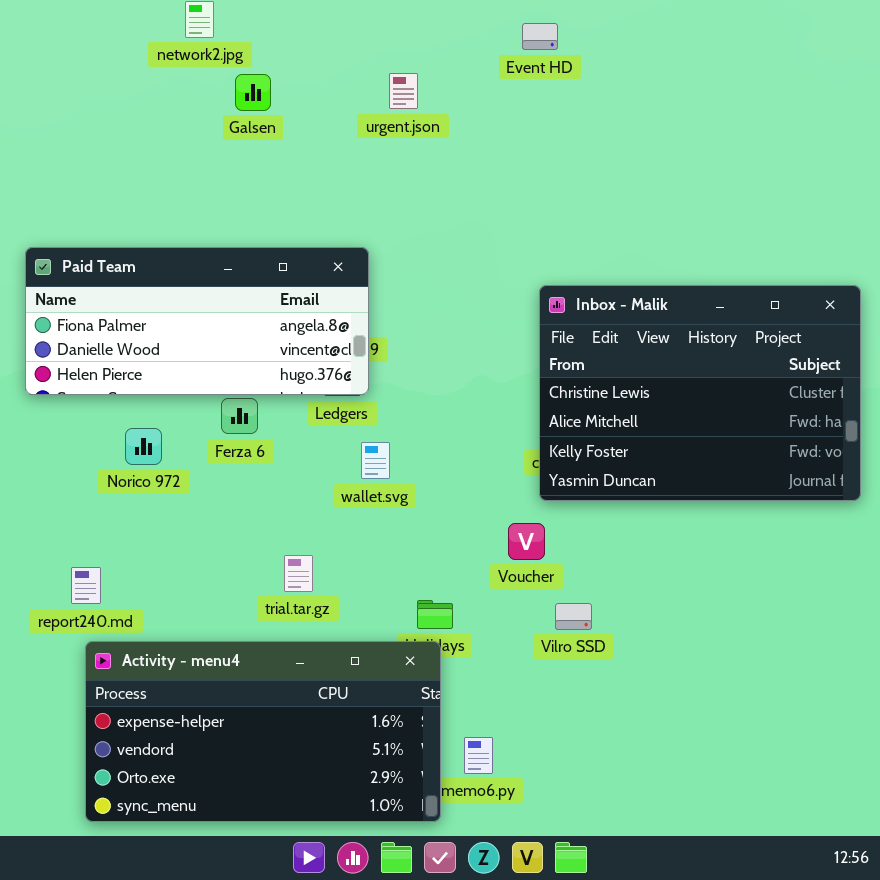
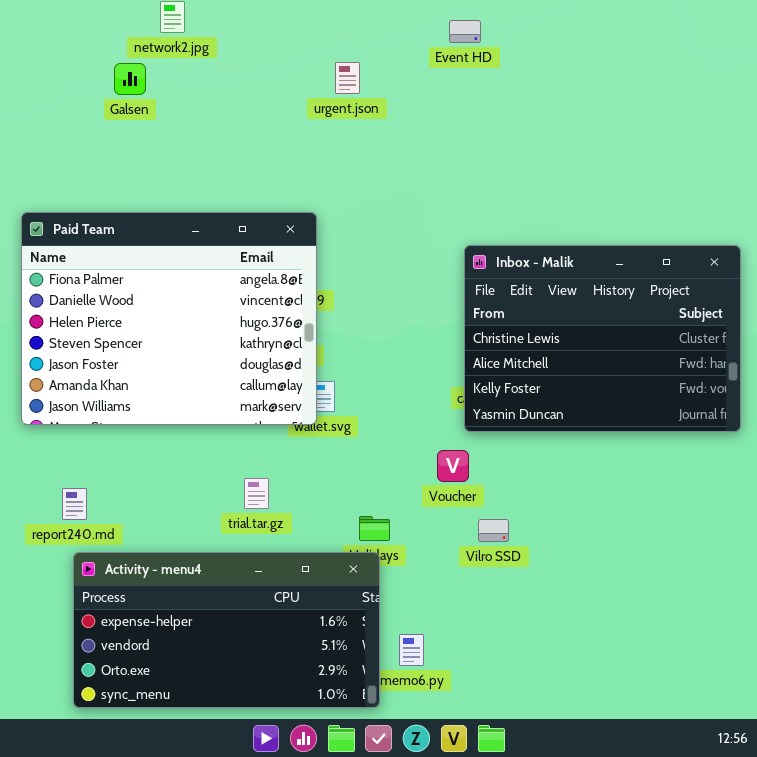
Galsen: [235,74,271,111] -> [114,63,146,95], moved
Paid Team: [25,247,369,395] -> [21,212,317,425], resized

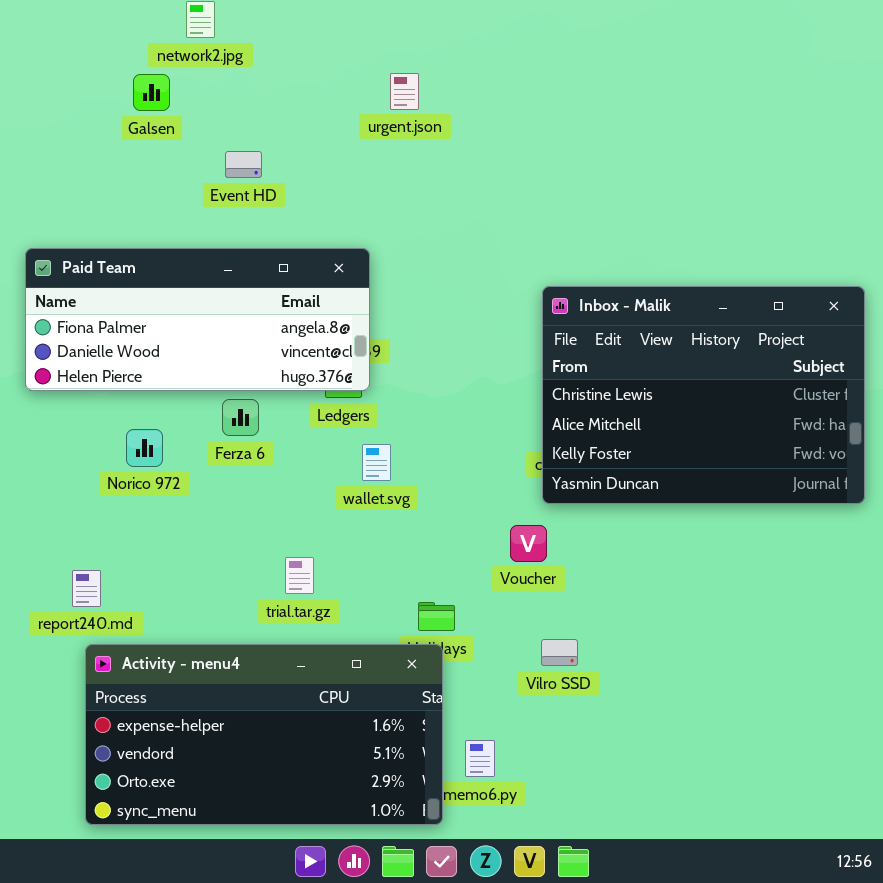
Event HD: [449,20,481,43] -> [225,151,262,178], moved
Paid Team: [21,212,317,425] -> [25,248,370,391], resized
Vilro SSD: [478,519,509,542] -> [541,639,578,666], moved

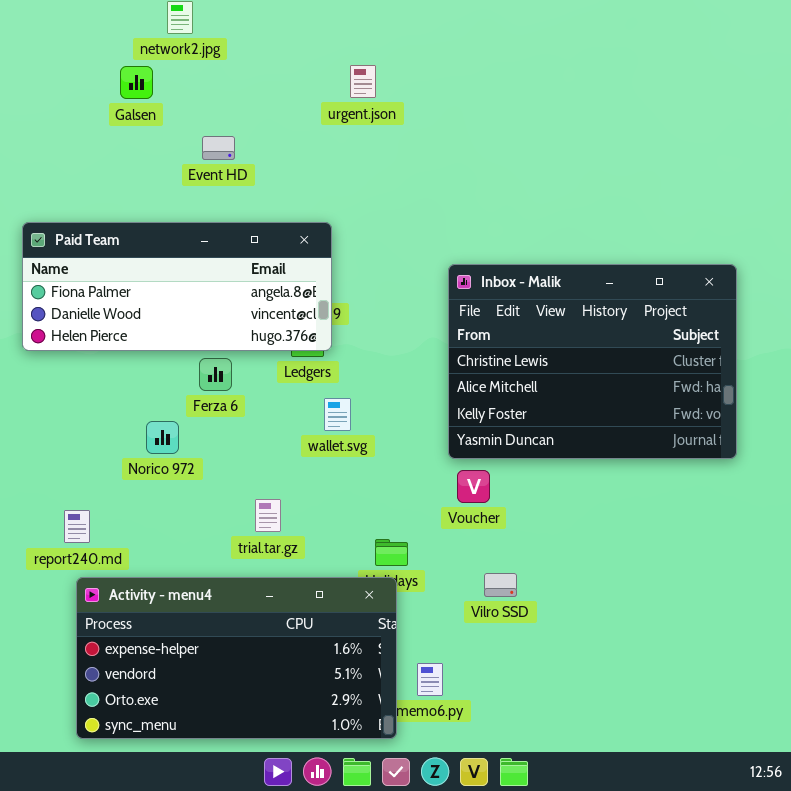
Inbox - Malik: [542,286,865,504] -> [448,264,737,459], moved
Norico 972: [126,429,163,467] -> [146,421,179,454], moved

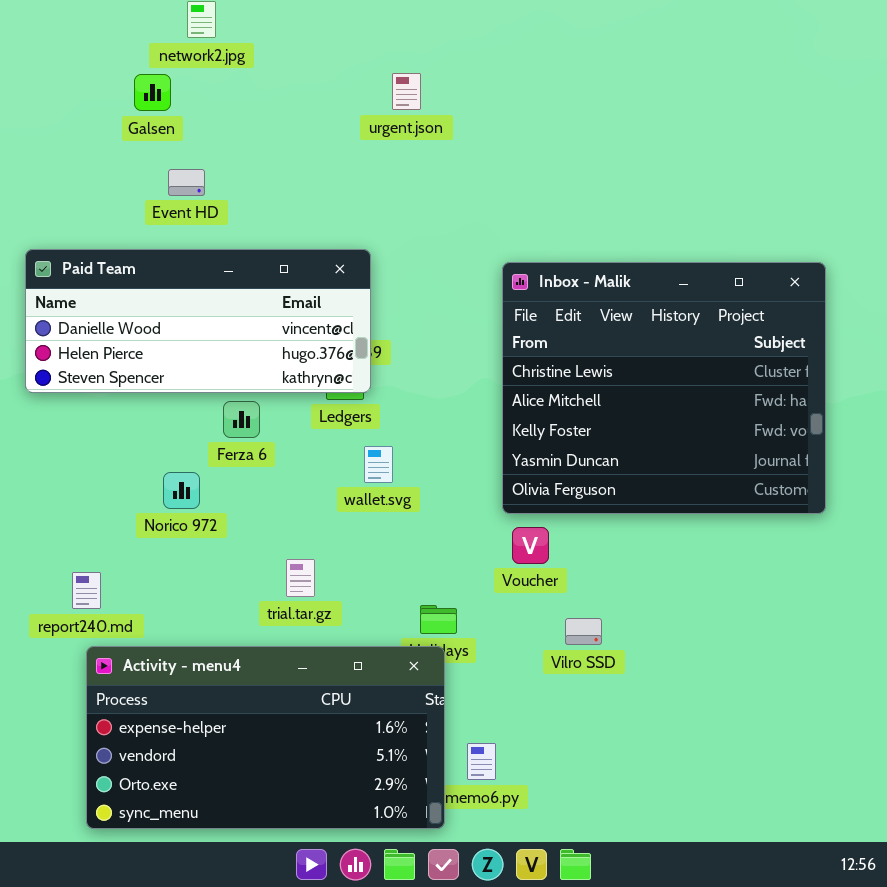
Event HD: [202,136,235,160] -> [168,169,205,196], moved
Paid Team: [22,222,332,351] -> [25,249,371,393], scrolled down 1 row
Inbox - Malik: [448,264,737,459] -> [502,262,826,514], resized
Vilro SSD: [484,573,517,597] -> [565,618,602,645], moved

